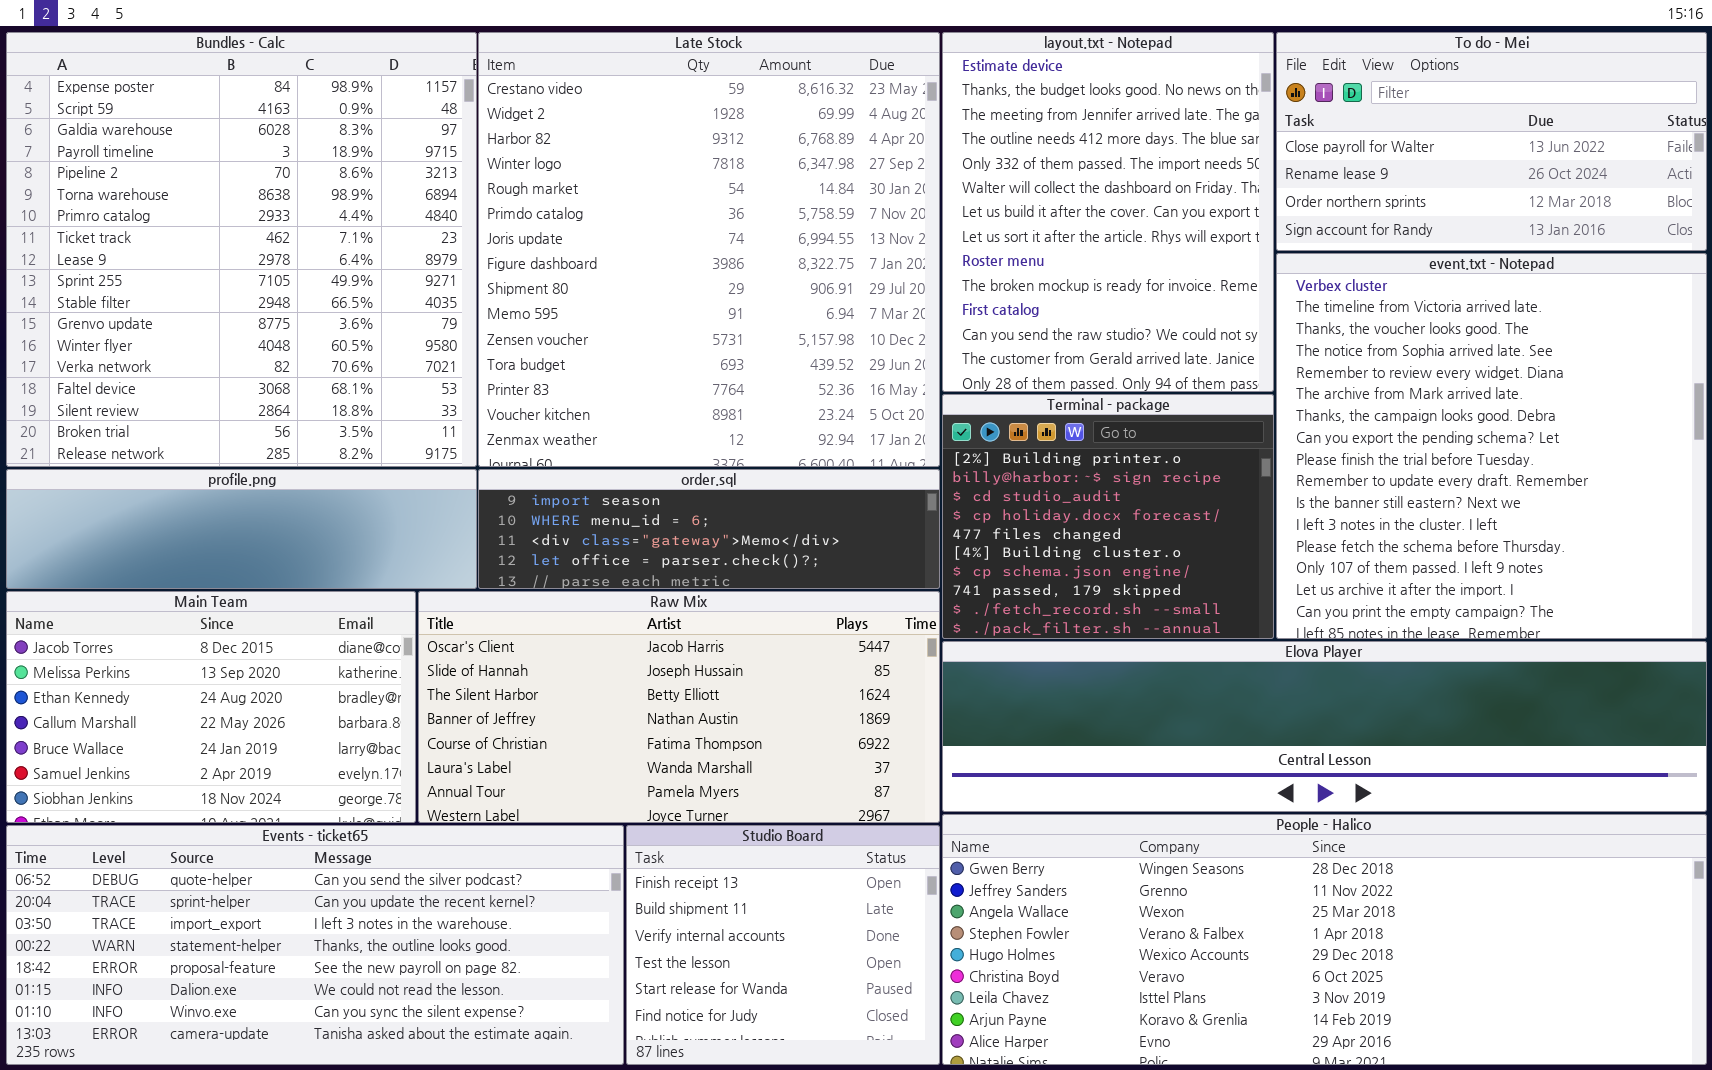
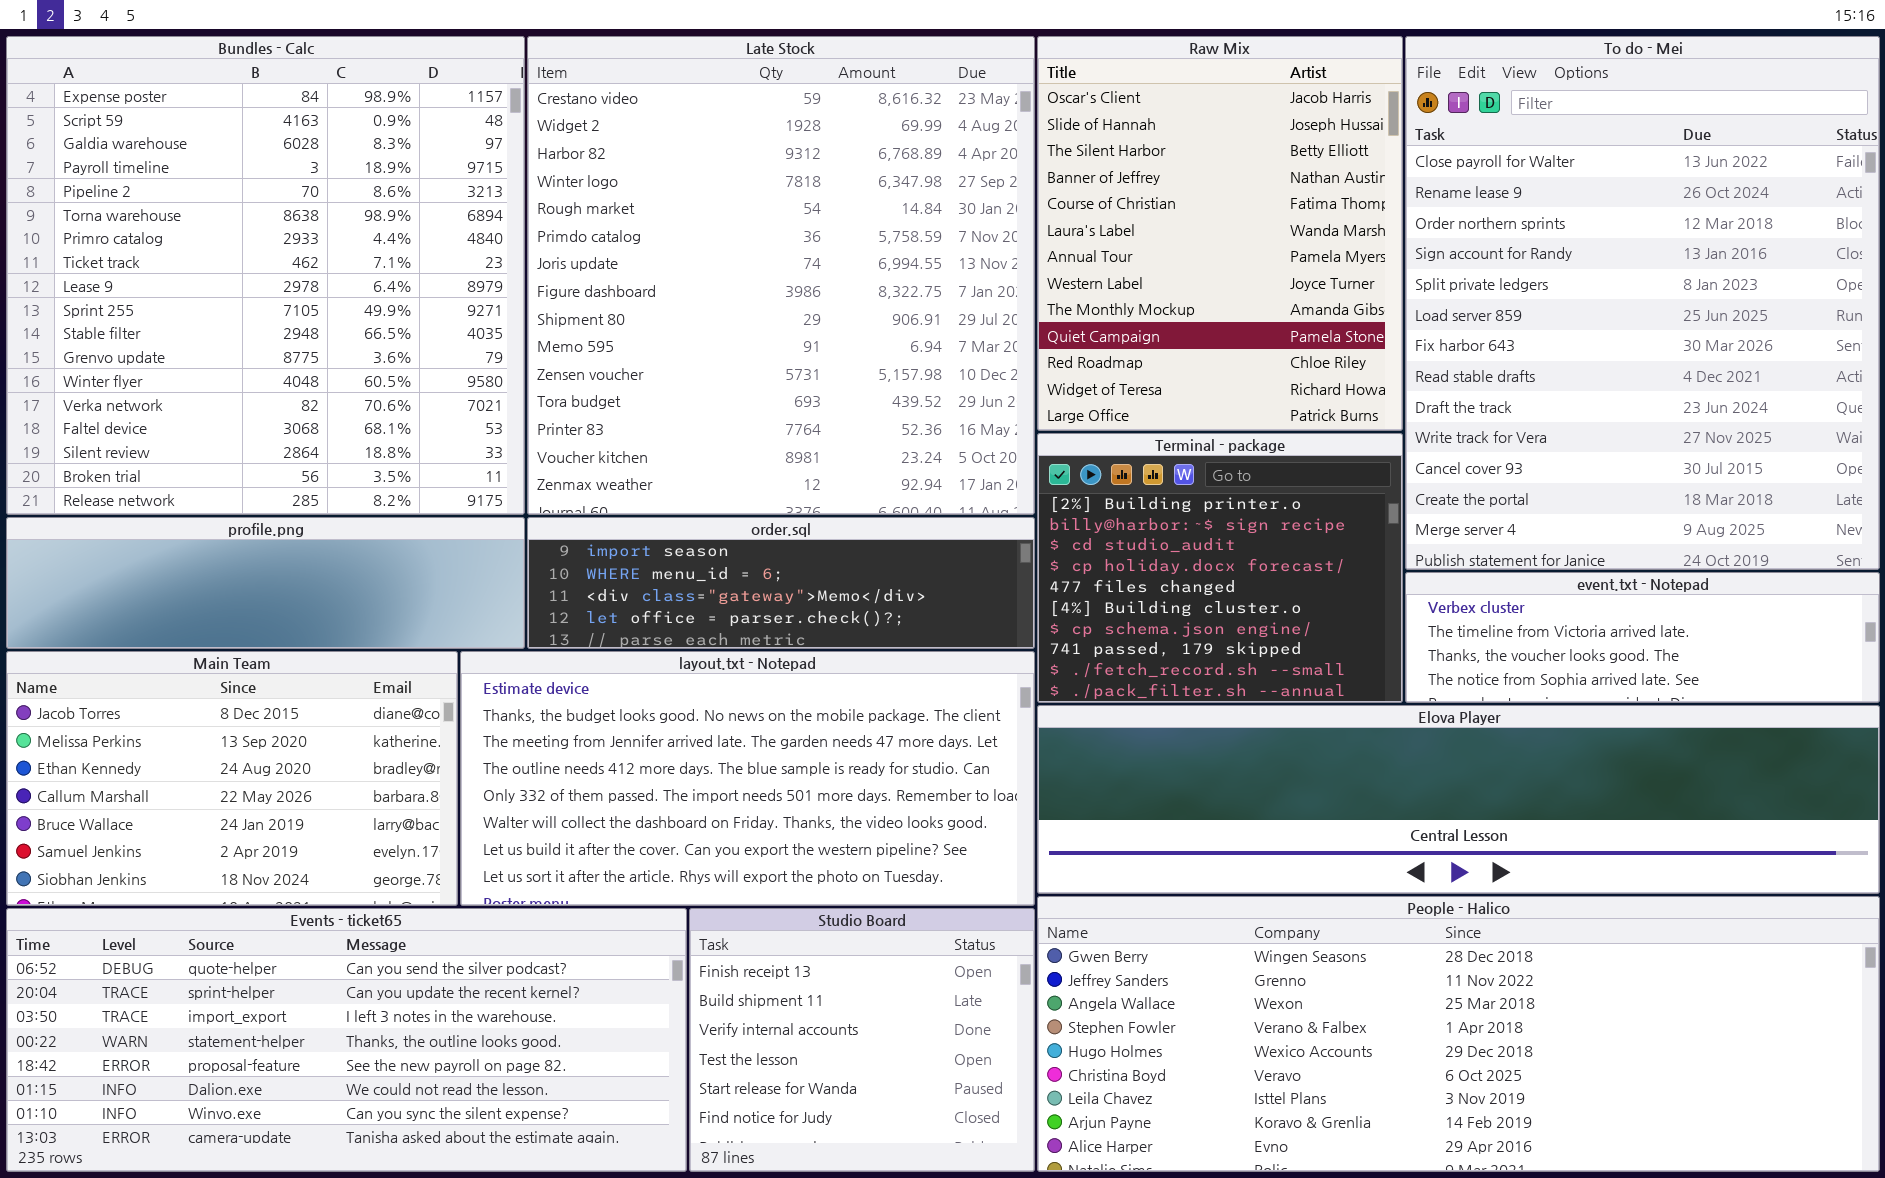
layout.txt - Notepad: [942,32,1274,392] -> [460,651,1035,906], moved, resized
To do - Mei: [1276,32,1707,251] -> [1405,36,1880,570], resized
event.txt - Notepad: [1276,253,1707,639] -> [1405,572,1880,703], resized
Raw Mix: [418,591,940,823] -> [1037,36,1403,431], moved, resized

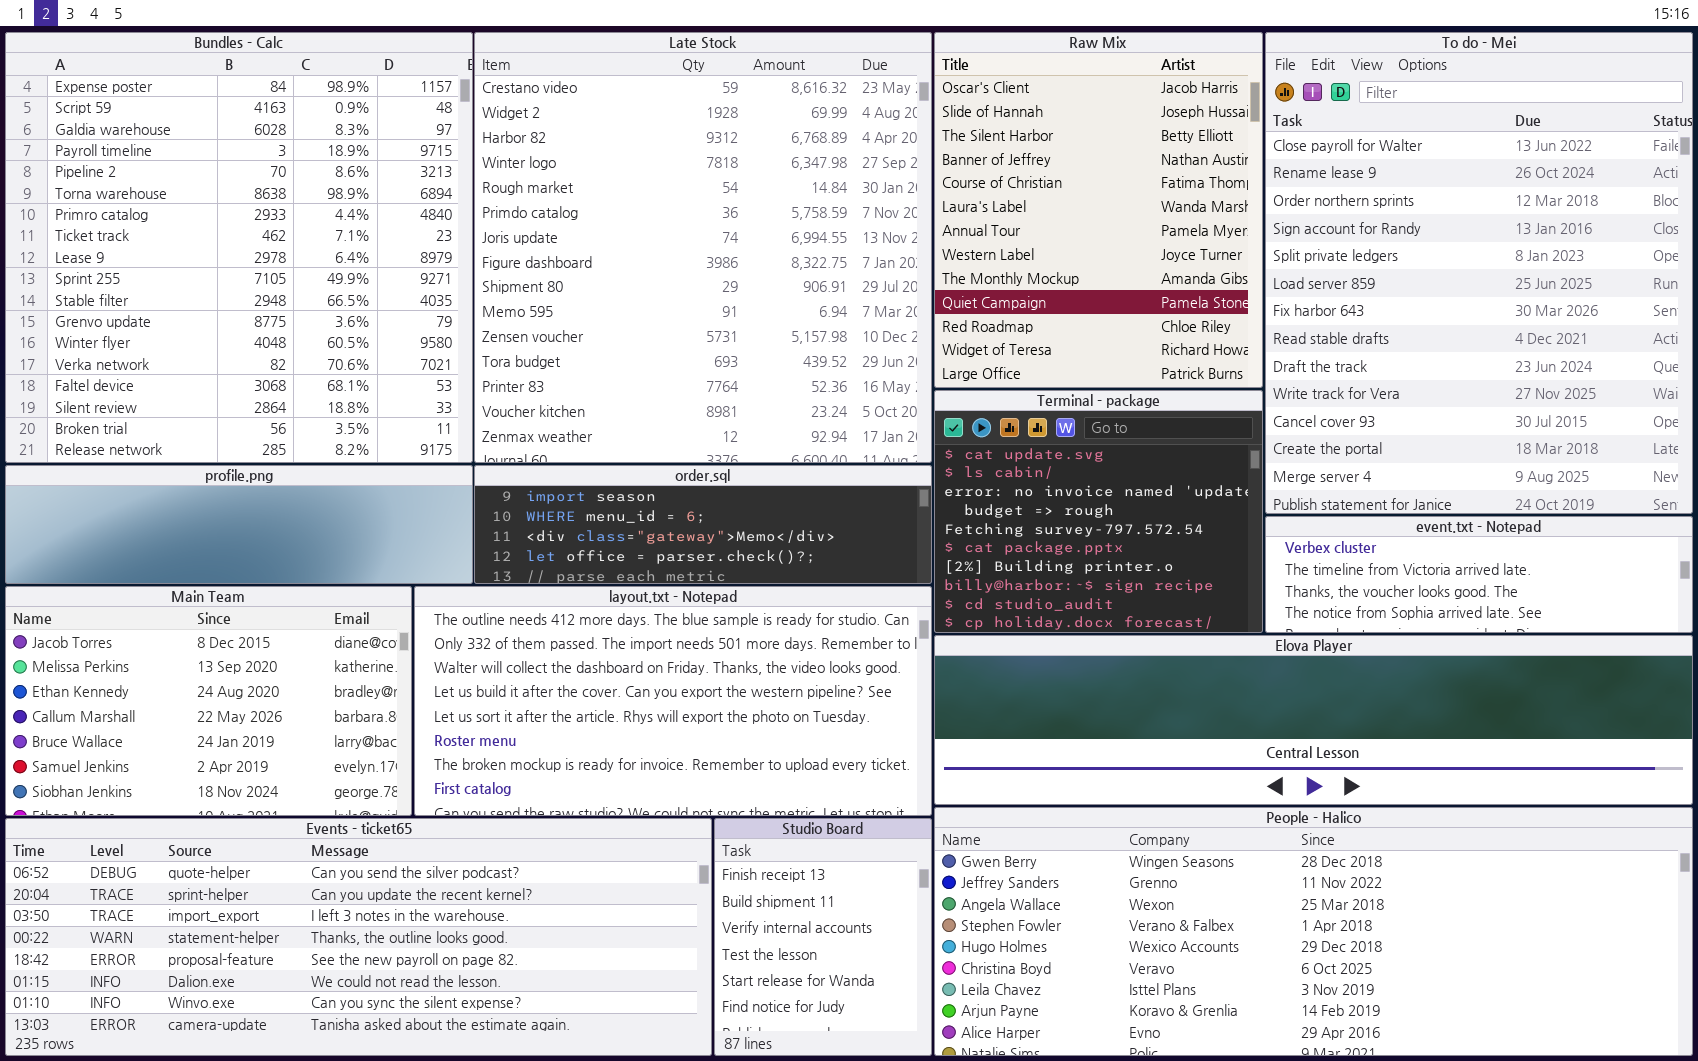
Terminal - package: [1037,433,1403,703] -> [934,390,1263,633], scrolled up 6 rows
layout.txt - Notepad: [460,651,1035,906] -> [414,586,932,816], scrolled down 3 rows
Events - ticket65: [6,908,687,1172] -> [5,818,712,1056], resized
Studio Board: [689,908,1035,1172] -> [714,818,932,1056], resized

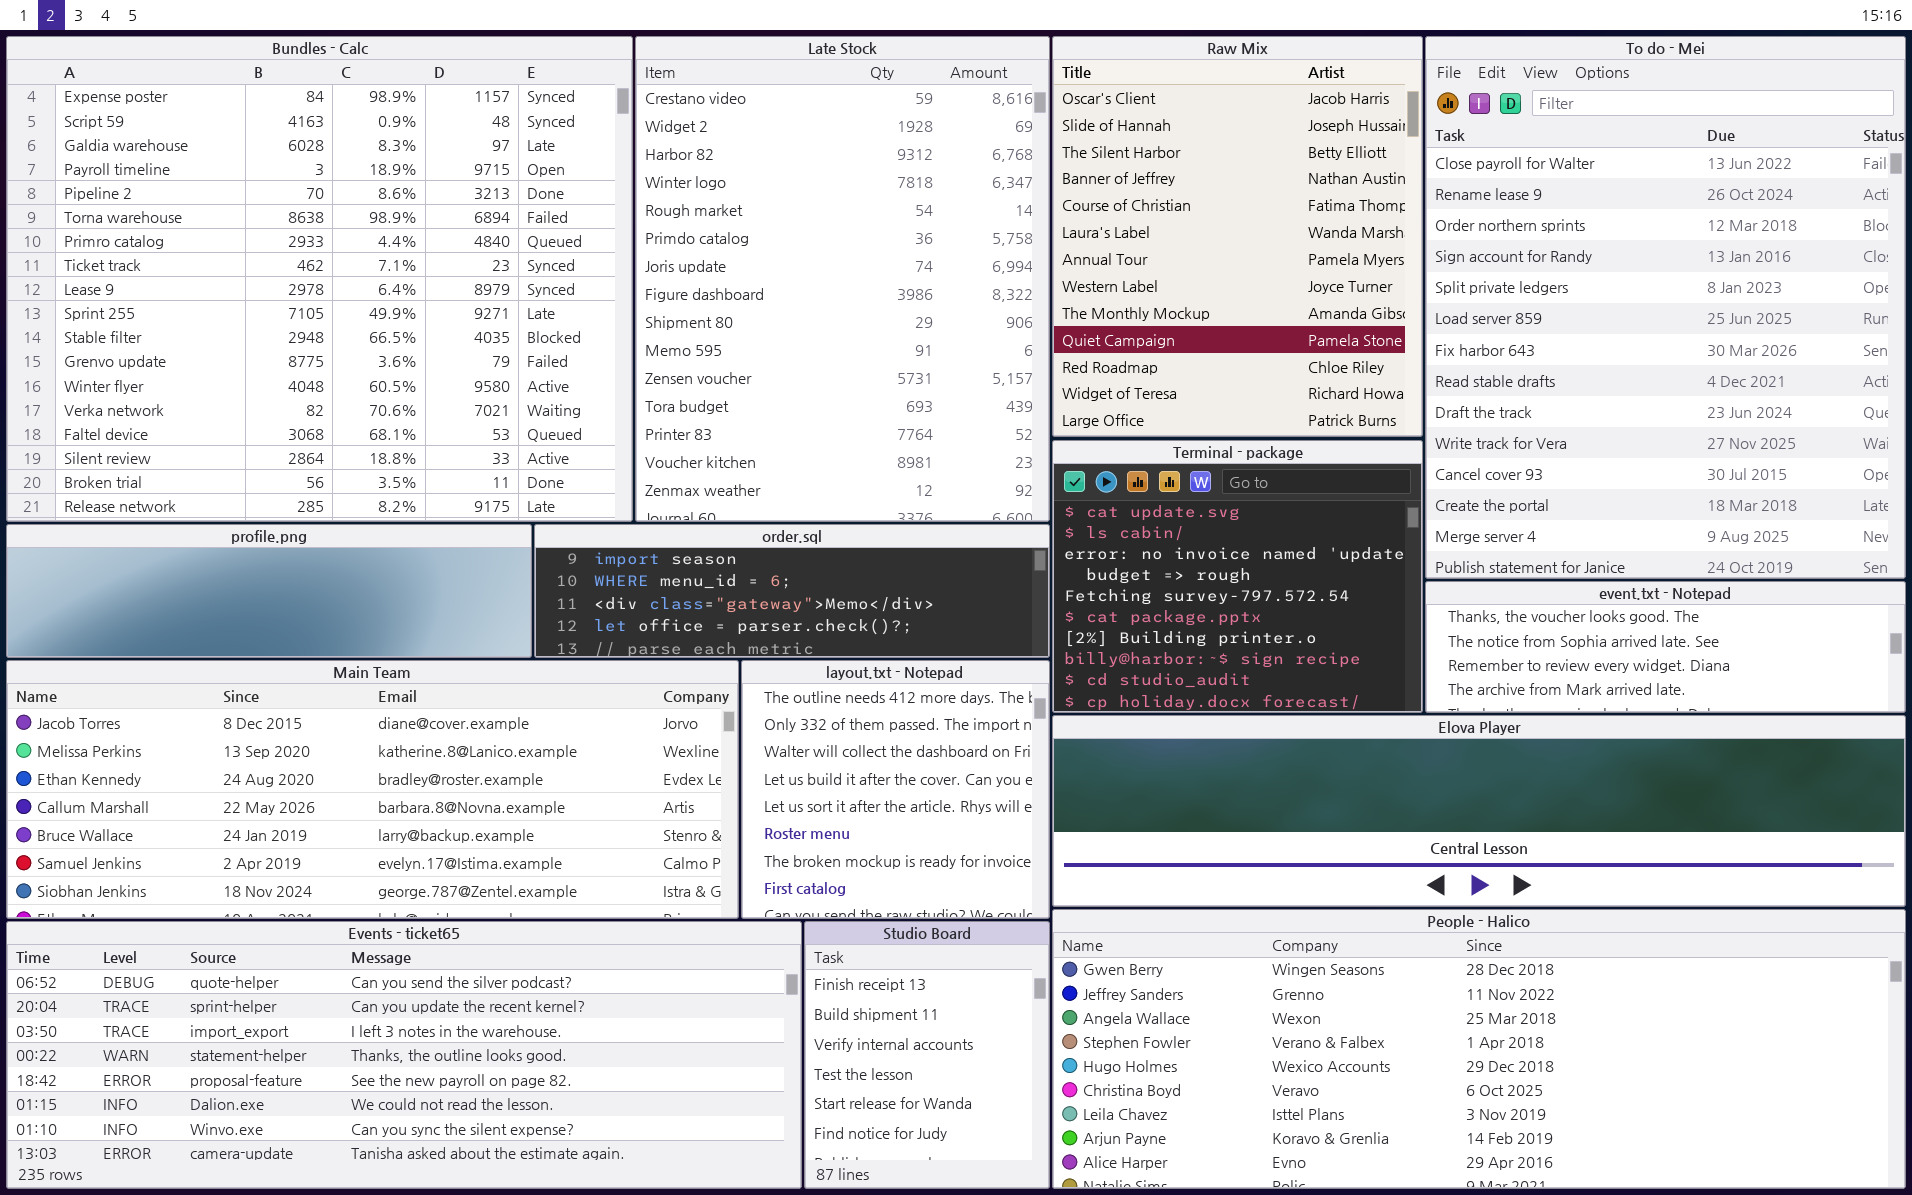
Bundles - Calc: [5,32,473,463] -> [6,36,633,522], resized
Late Stock: [474,32,932,463] -> [635,36,1050,522], resized
event.txt - Notepad: [1265,516,1693,633] -> [1425,581,1906,713], scrolled down 2 rows
Main Team: [5,586,412,816] -> [6,660,739,919], resized
layout.txt - Notepad: [414,586,932,816] -> [741,660,1050,919], resized

